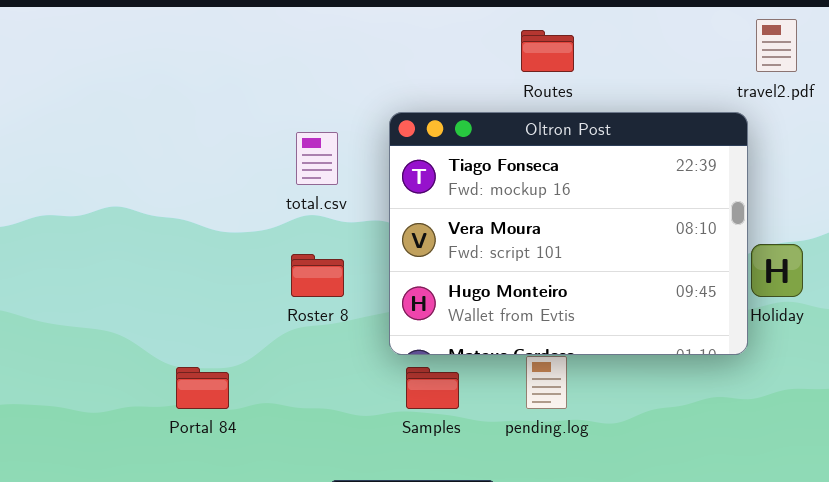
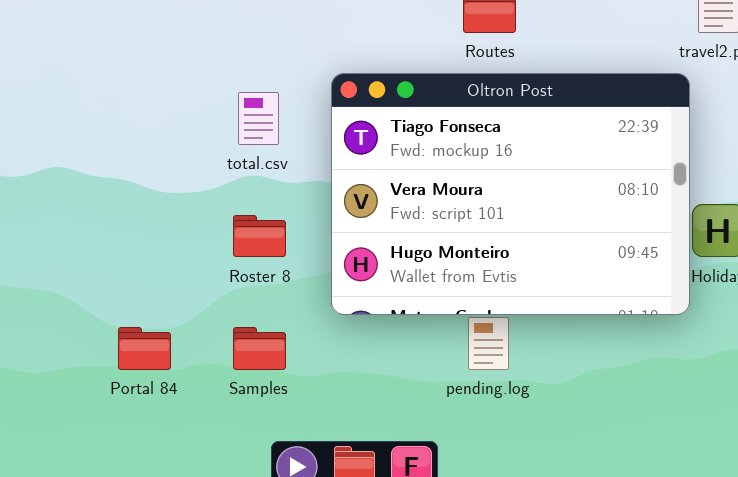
Samples: [406,367,459,409] -> [233,327,286,370], moved

